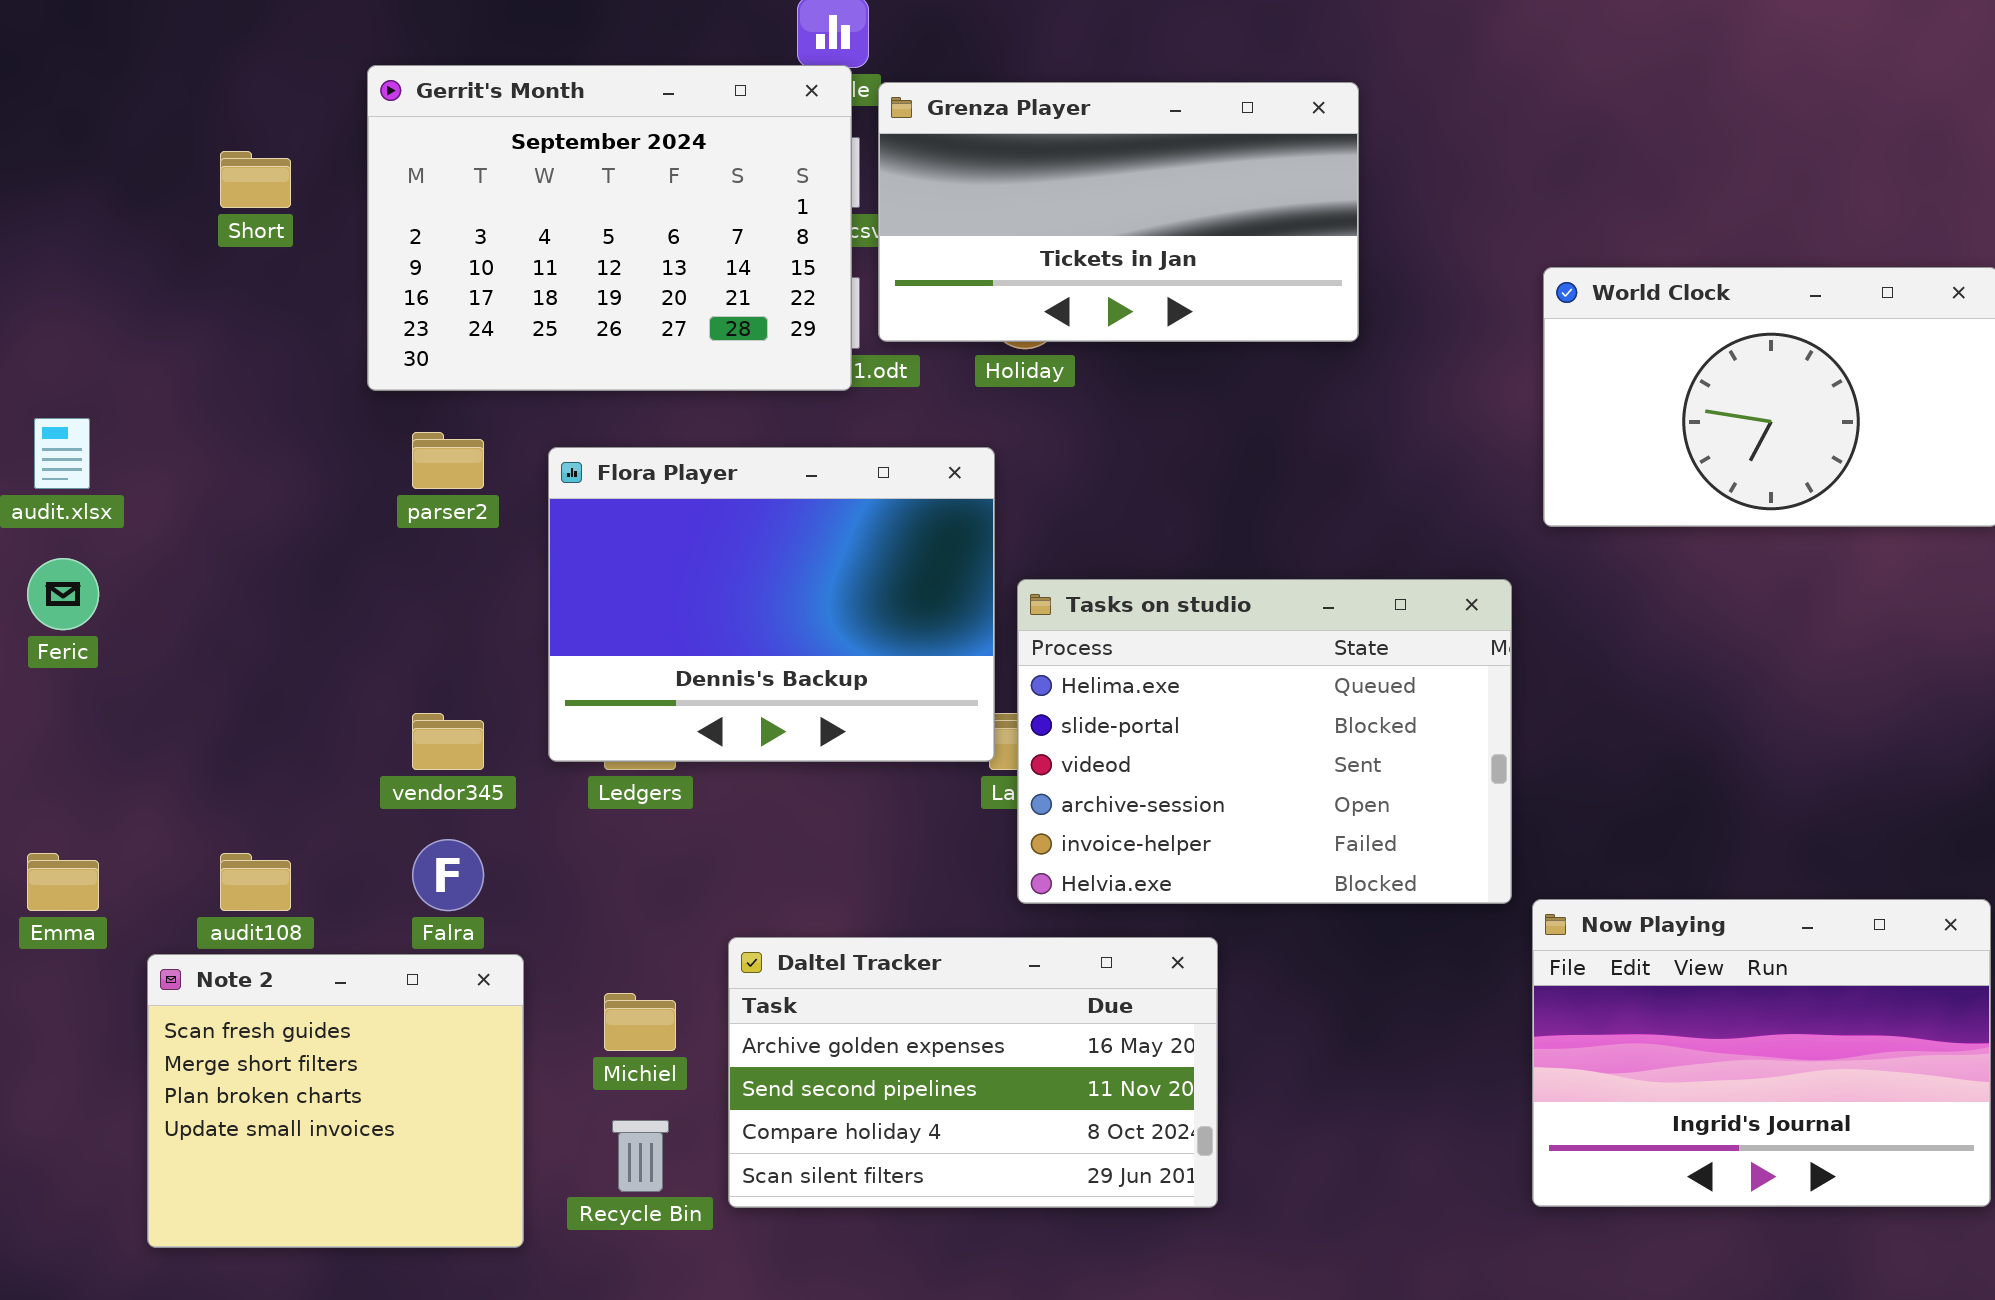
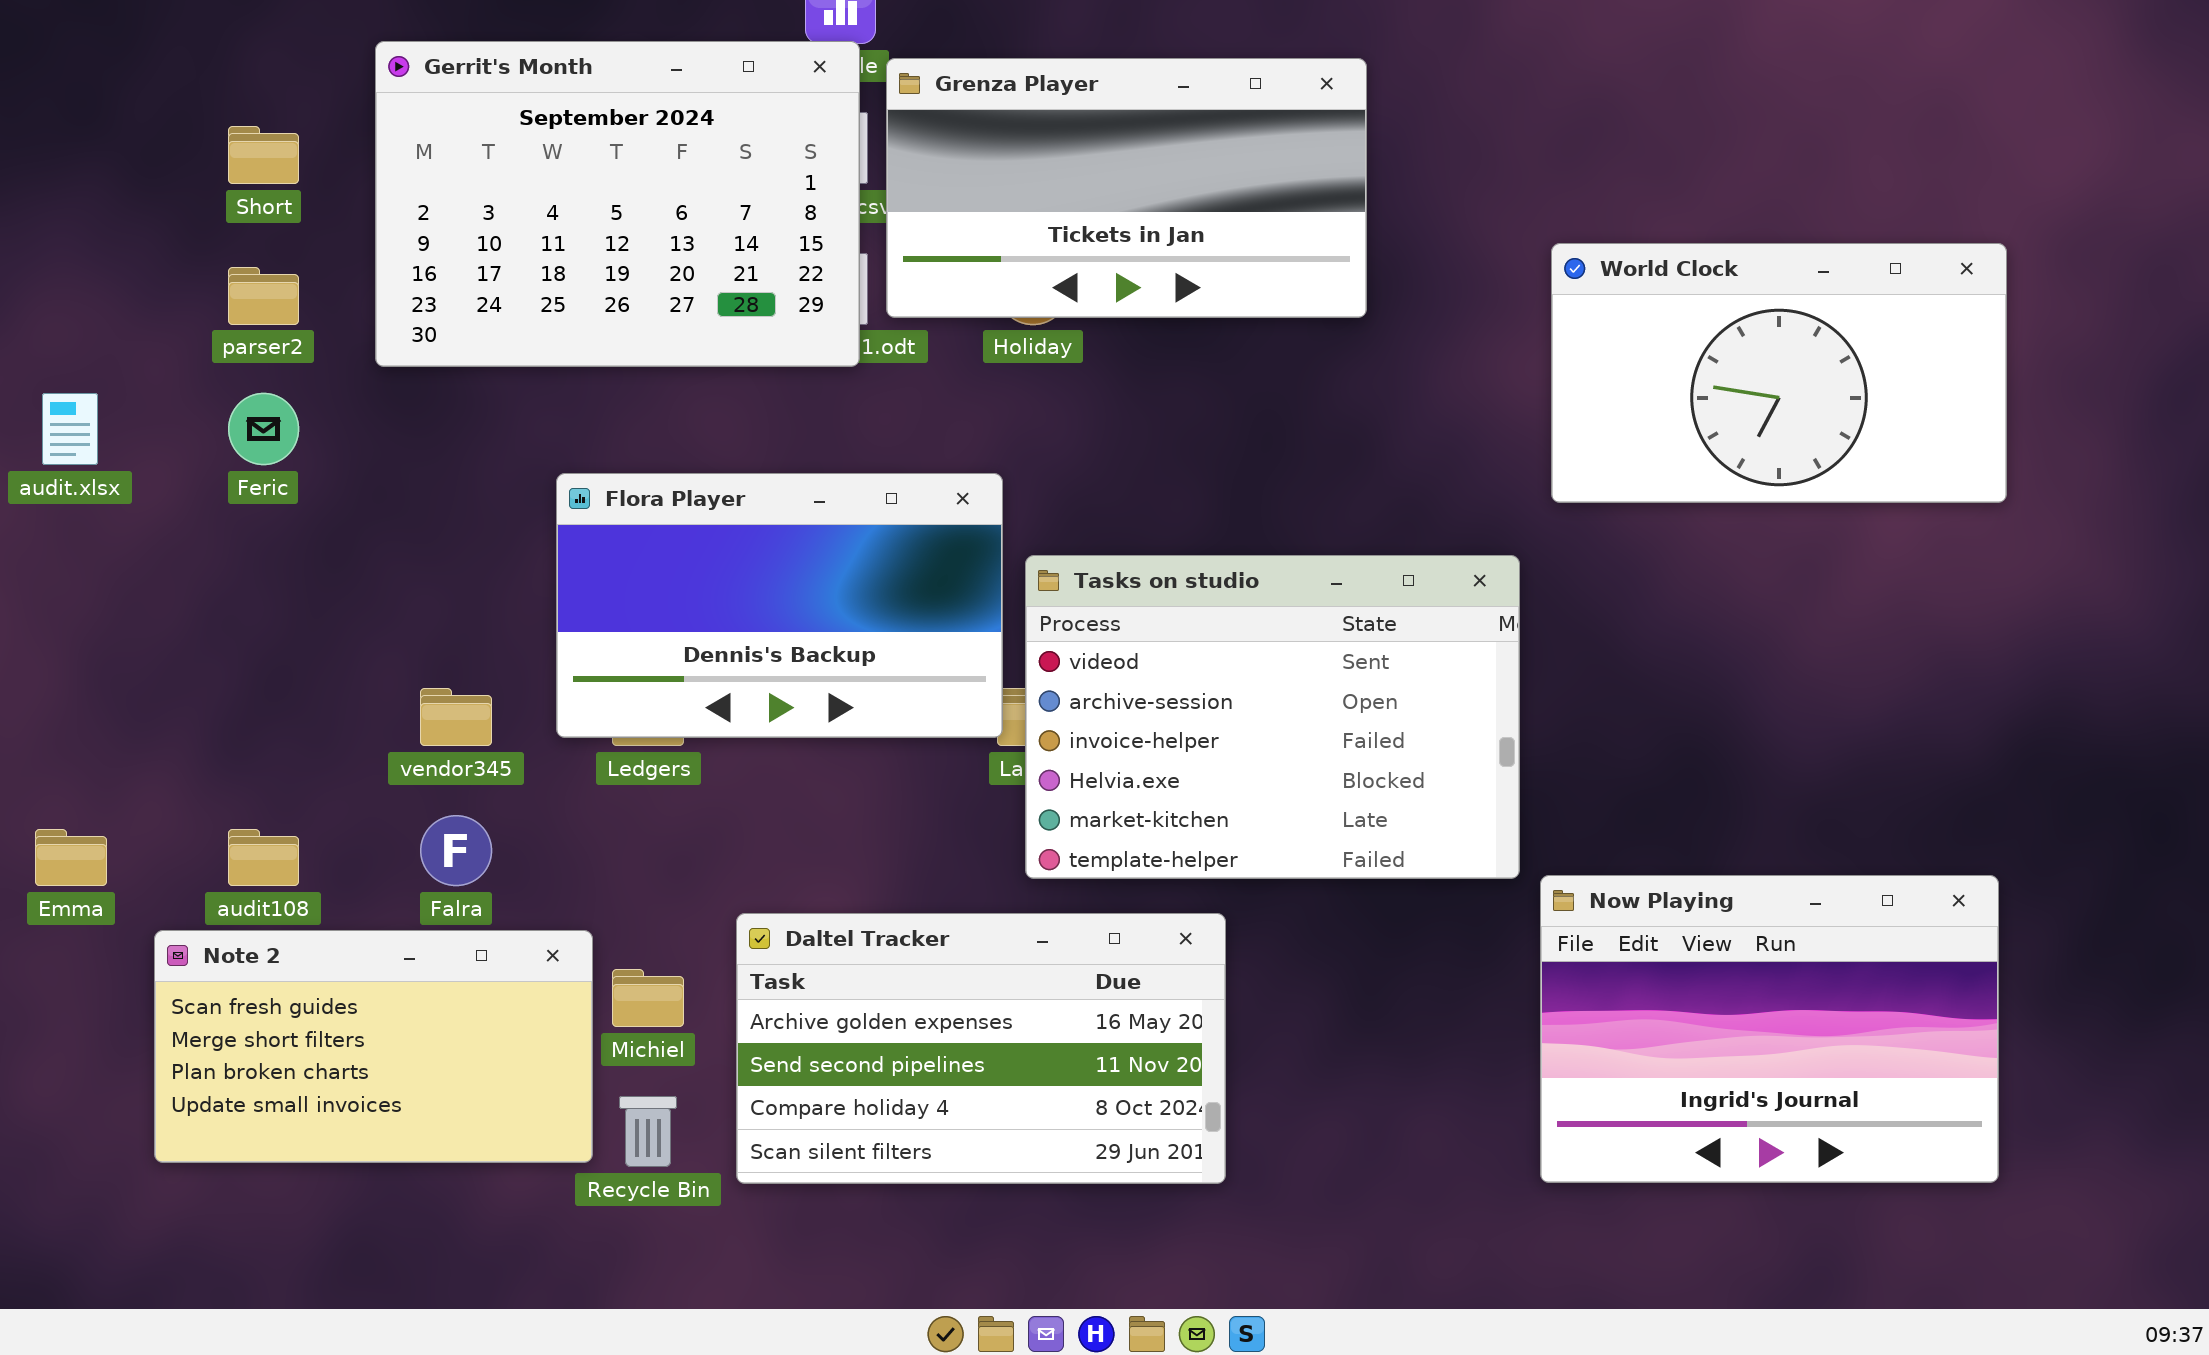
parser2: [412,432,484,489] -> [228,267,299,325], moved
Flora Player: [548,447,995,762] -> [556,473,1003,738], resized
Feric: [27,558,99,630] -> [228,393,299,465], moved
Tasks on studio: [1017,579,1512,904] -> [1025,555,1520,879], scrolled down 2 rows
Note 2: [147,954,524,1248] -> [154,930,593,1163], resized

